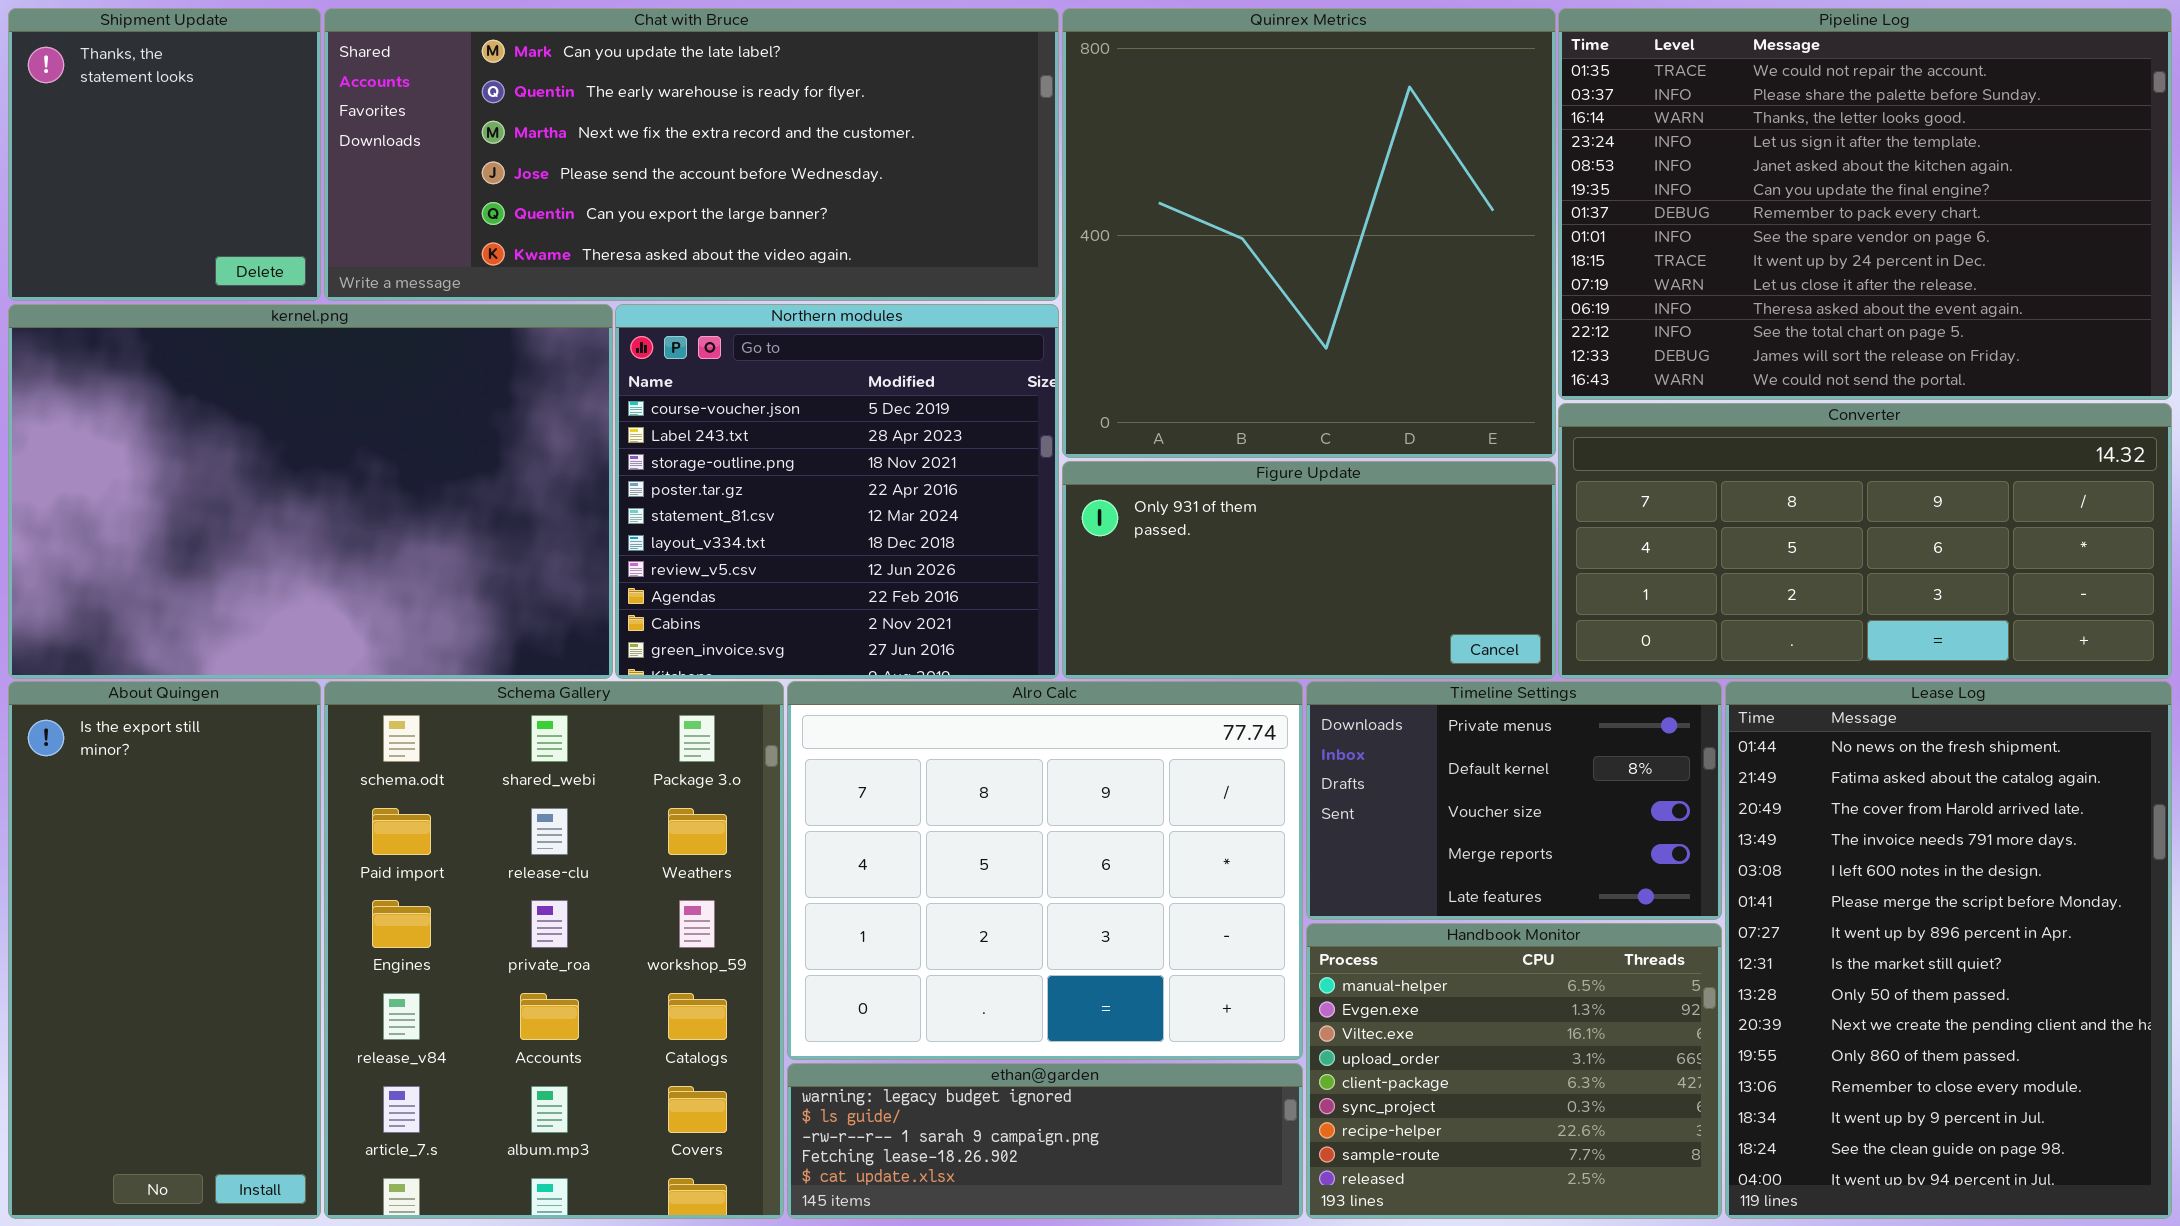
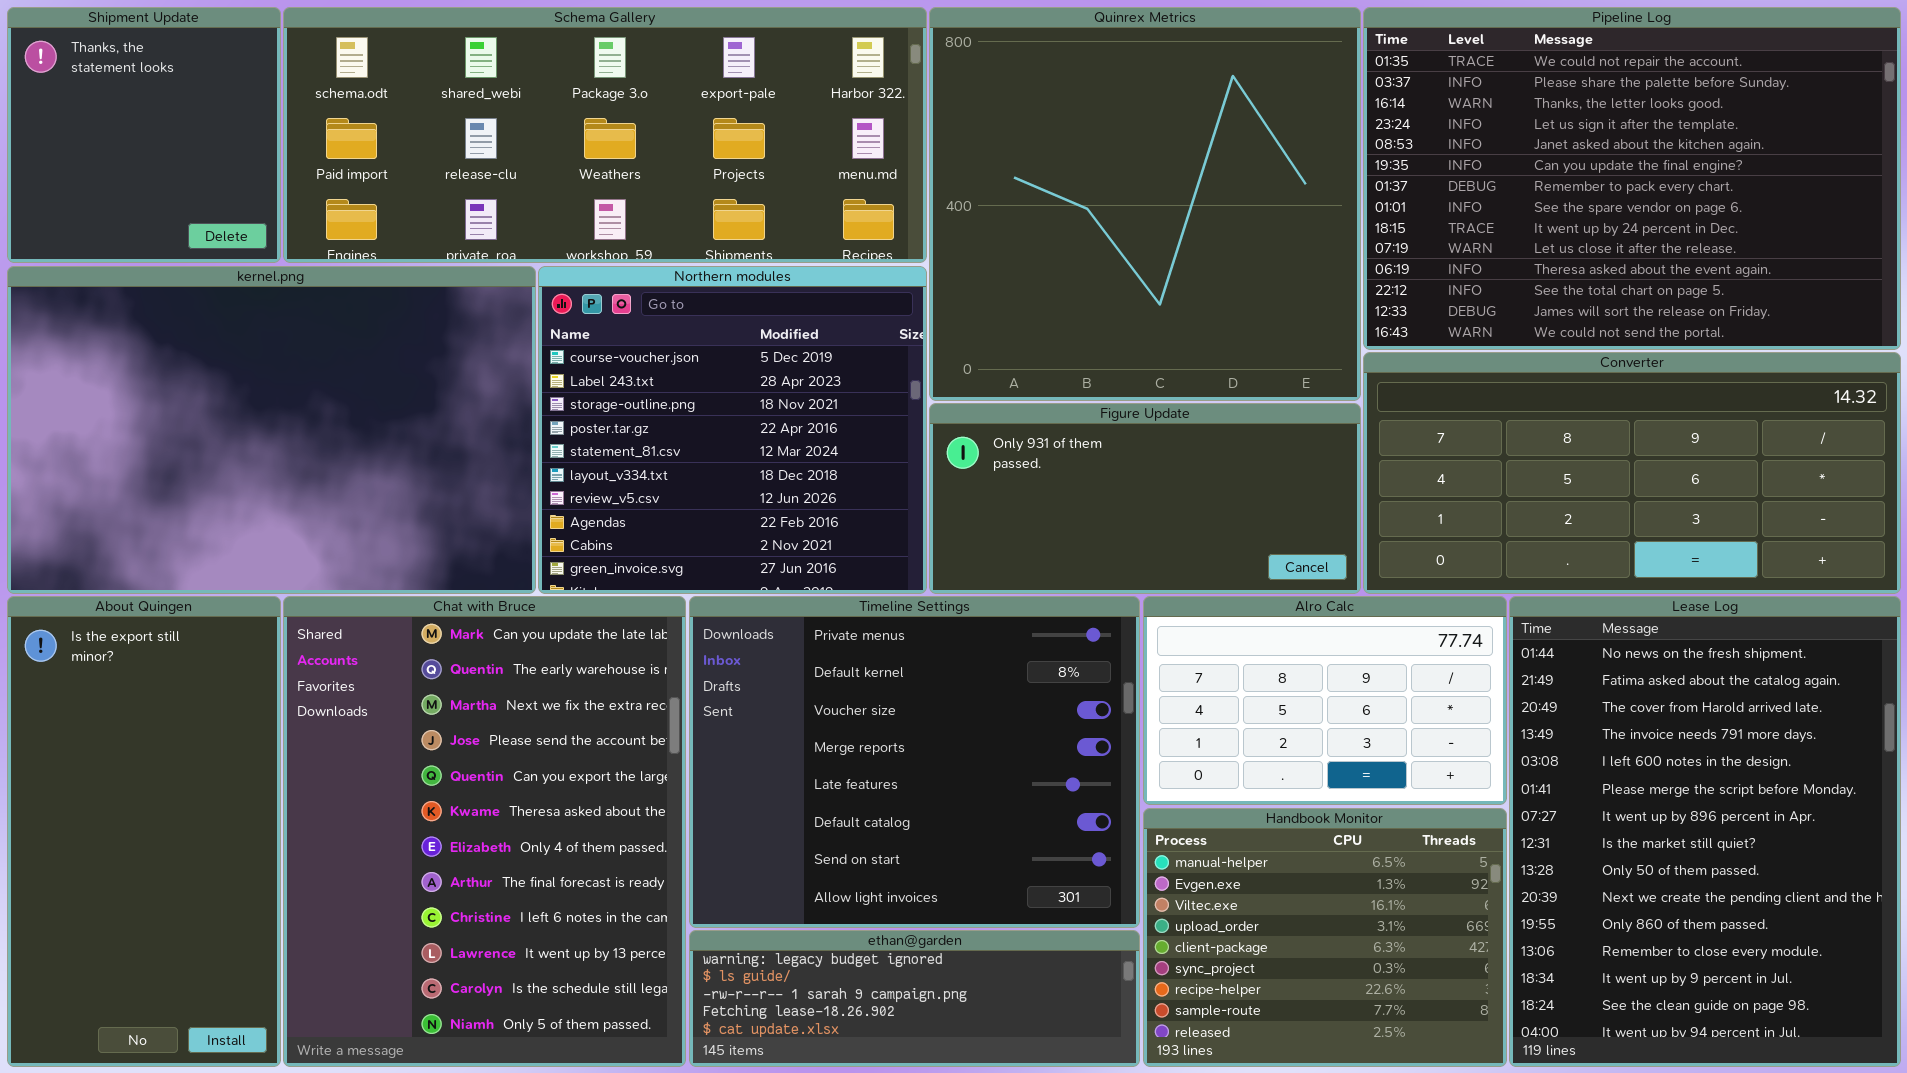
Chat with Bruce: [324,8,1059,301] -> [283,596,686,1067], moved, resized
Schema Gallery: [324,681,784,1219] -> [283,7,927,263], moved, resized
Alro Calc: [787,681,1303,1060] -> [1143,596,1507,805], moved, resized
Timeline Settings: [1306,681,1722,920] -> [689,596,1140,928], moved, resized

